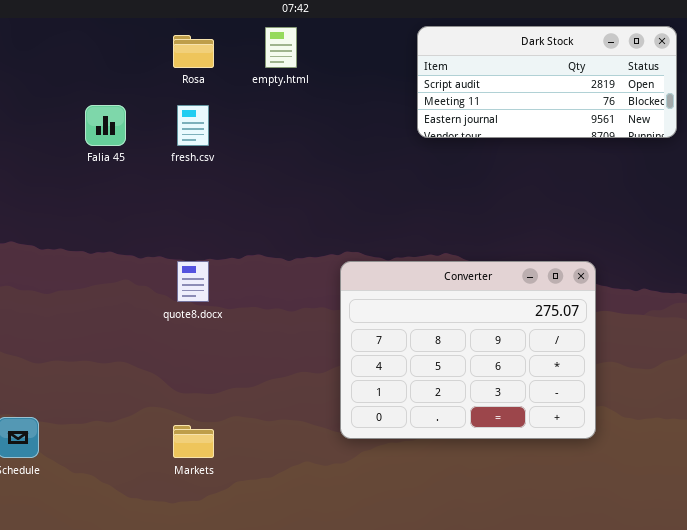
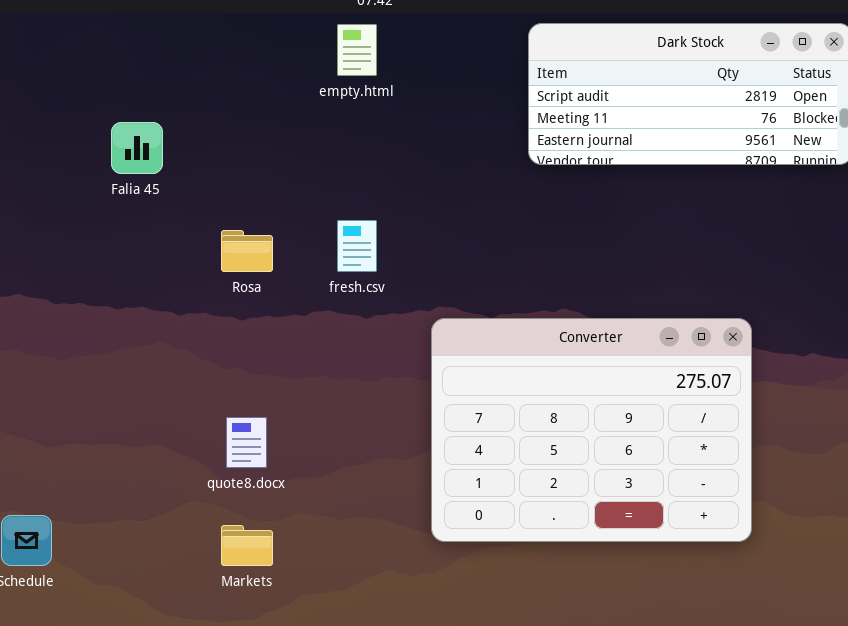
Rosa: [173,35,214,68] -> [221,230,273,272], moved
fresh.csv: [177,105,209,146] -> [337,220,377,272], moved
quote8.docx: [177,261,209,302] -> [226,417,267,468], moved

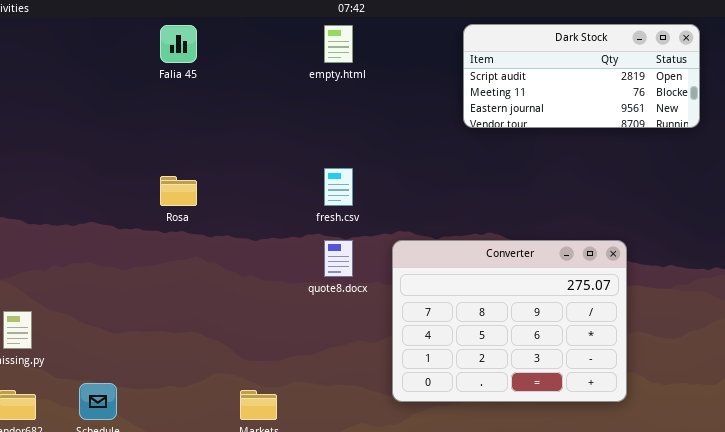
Falia 45: [111,122,163,174] -> [160,25,197,63], moved
Rosa: [221,230,273,272] -> [160,176,197,206], moved
quote8.docx: [226,417,267,468] -> [324,240,353,277], moved

